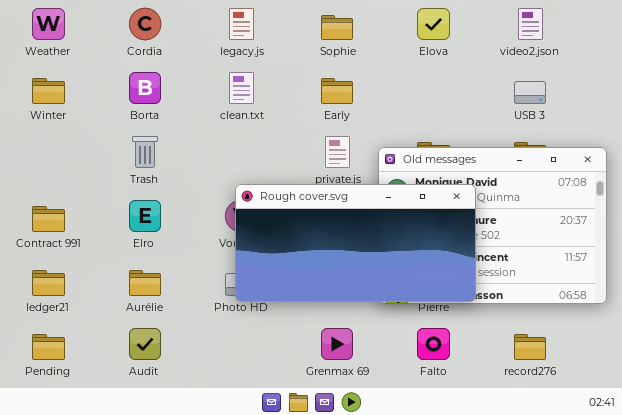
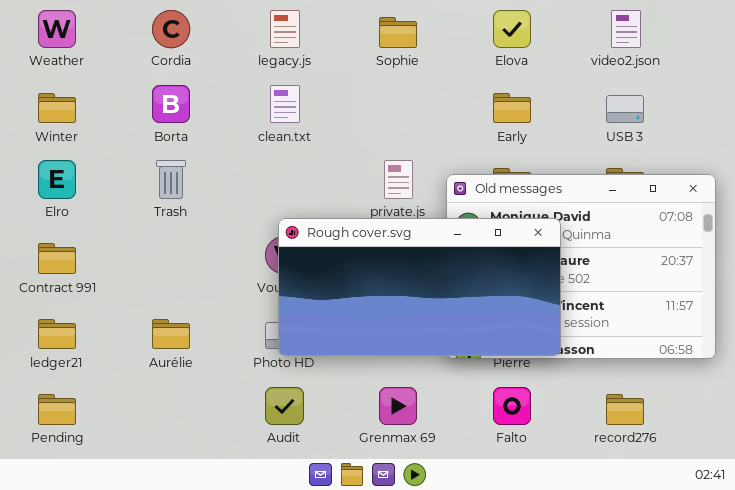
Early: [321,78,353,104] -> [493,93,531,123], moved
Elro: [129,200,161,232] -> [38,160,76,199], moved
Audit: [129,328,161,360] -> [265,387,304,425], moved

